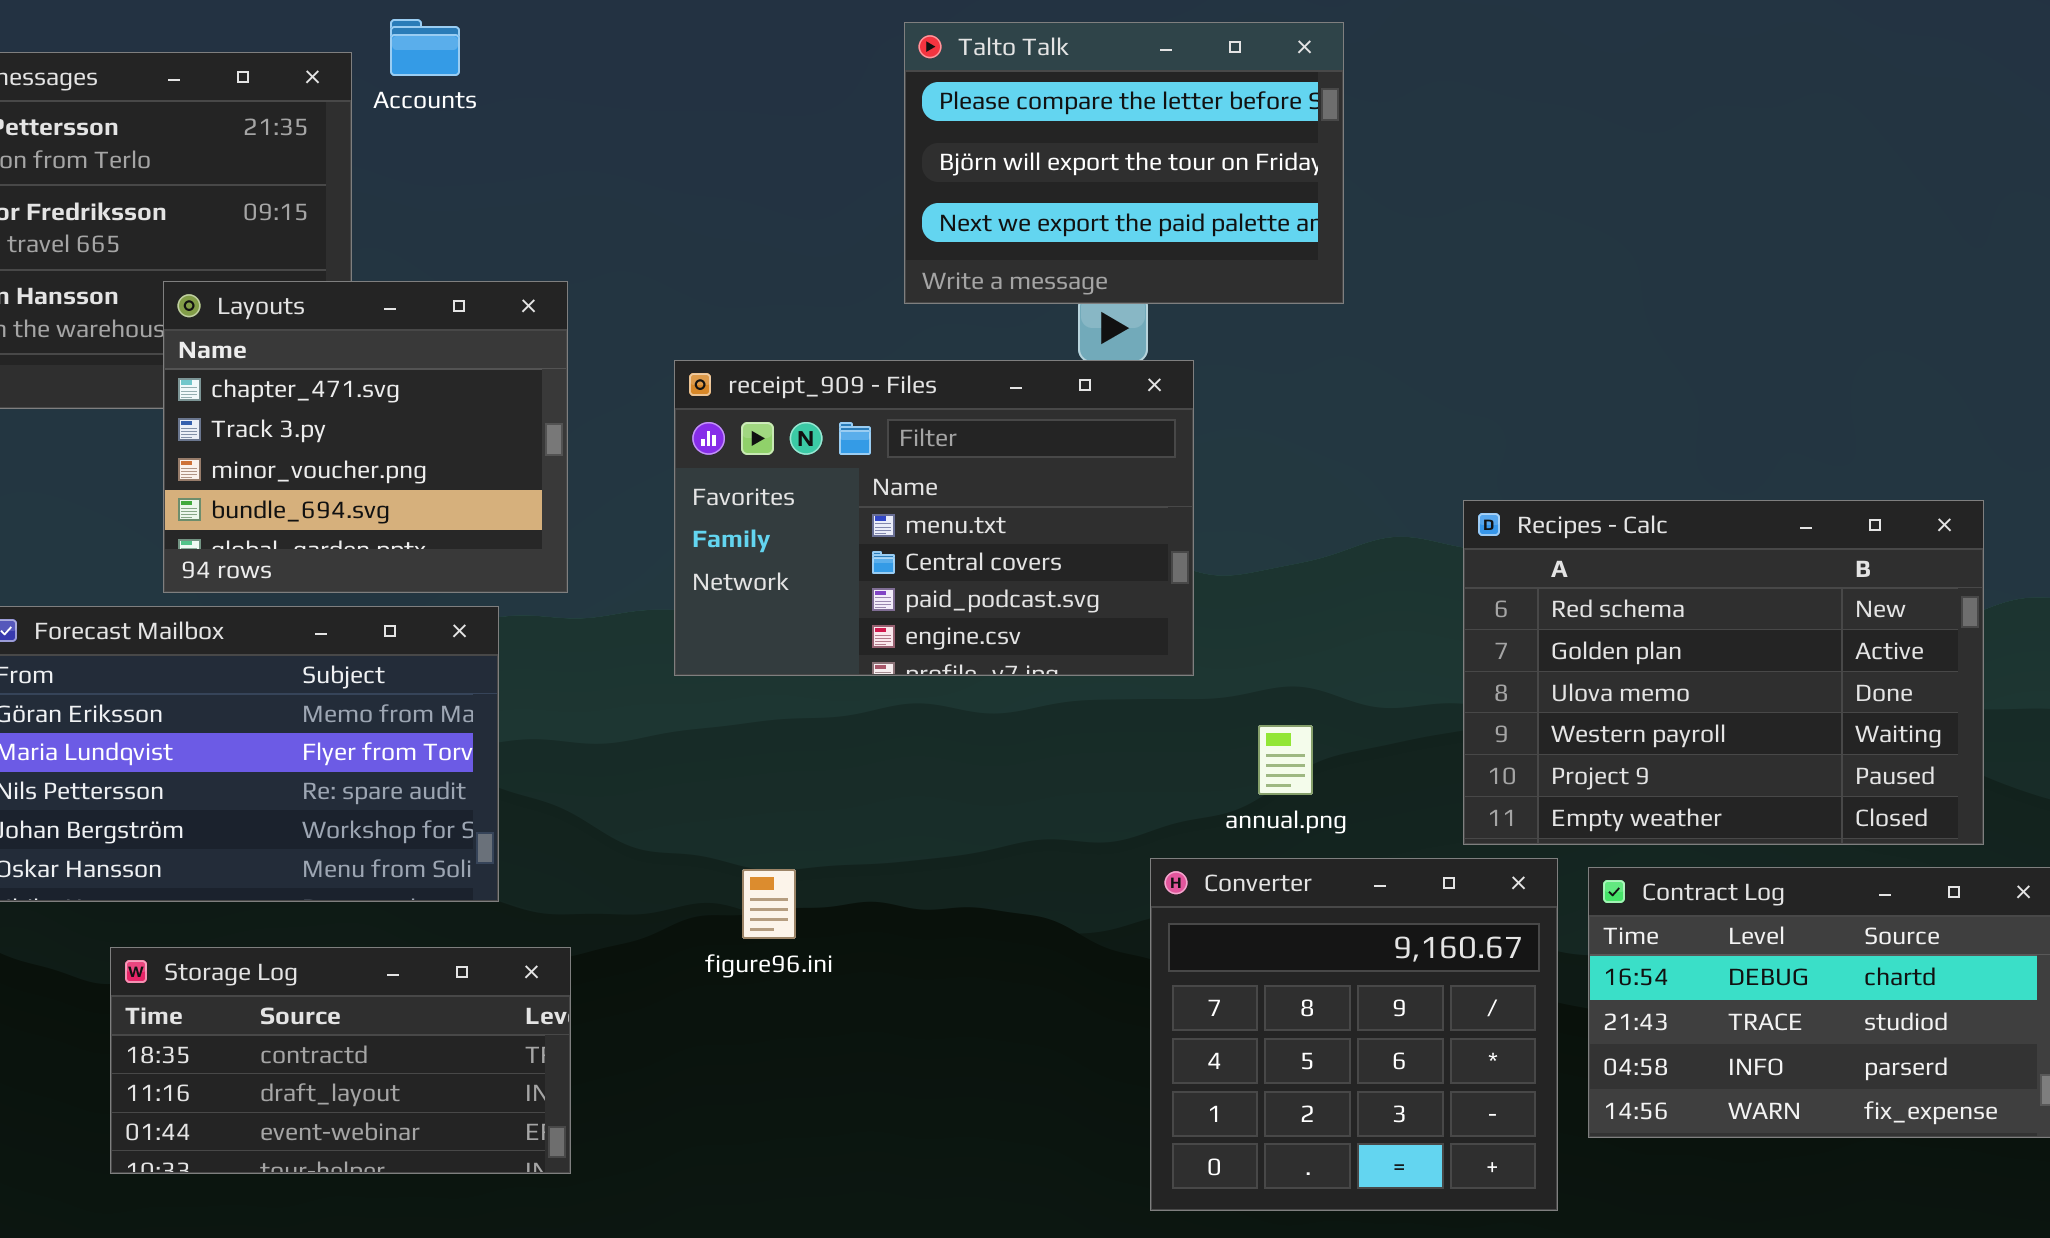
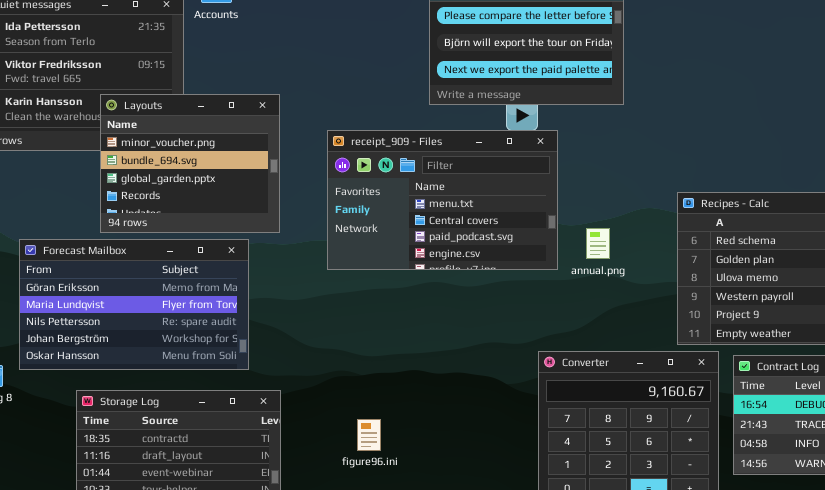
Layouts: [163,281,568,593] -> [100,94,280,233], scrolled down 2 rows
annual.png: [1258,725,1313,795] -> [586,228,610,259], moved
figure96.ini: [742,869,796,939] -> [357,419,381,451], moved

